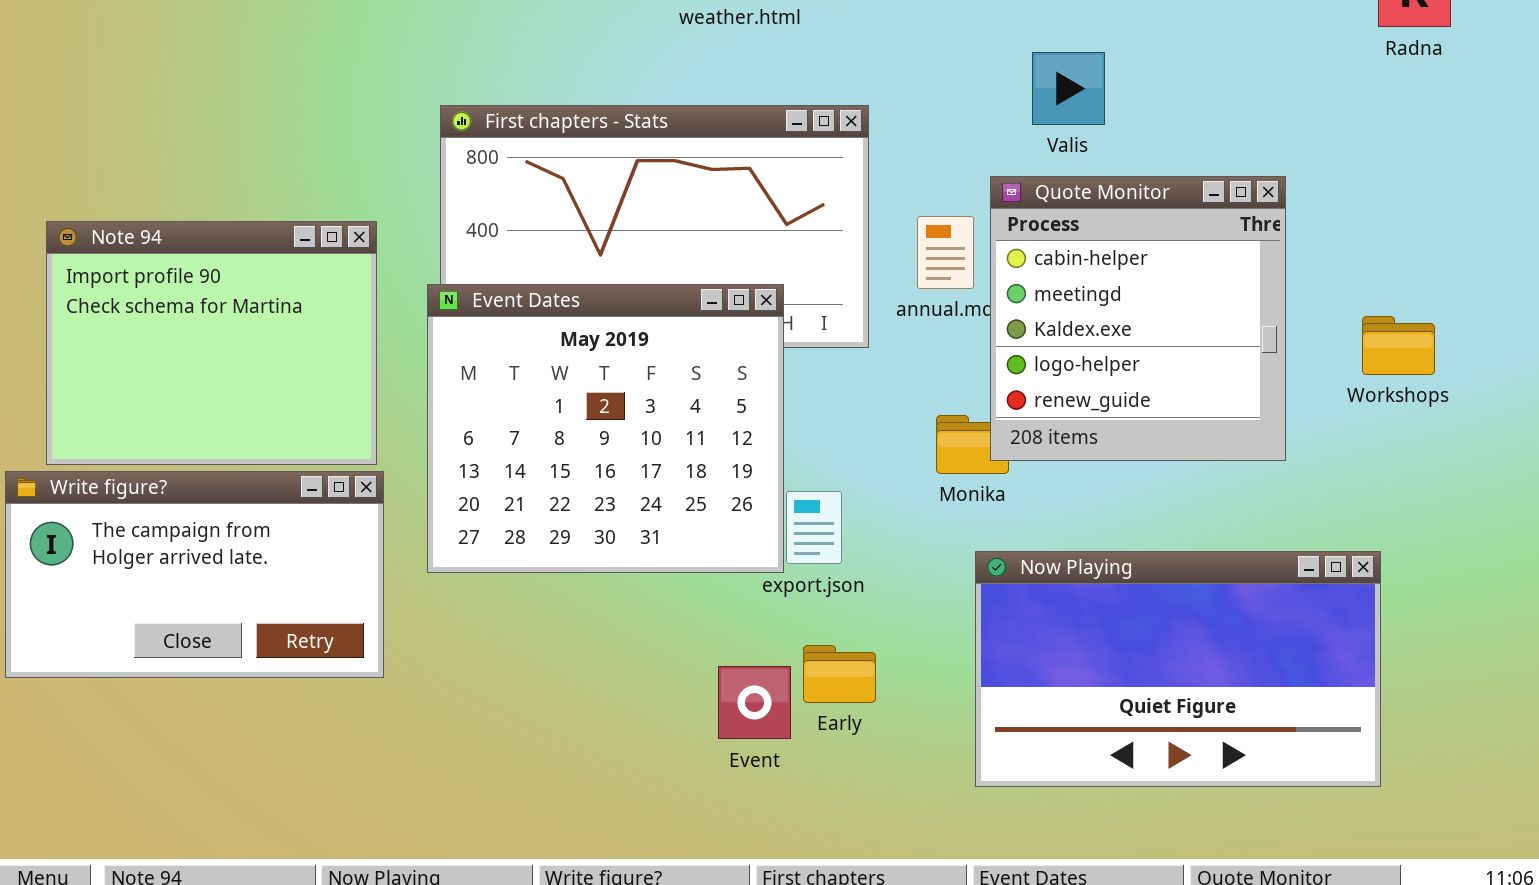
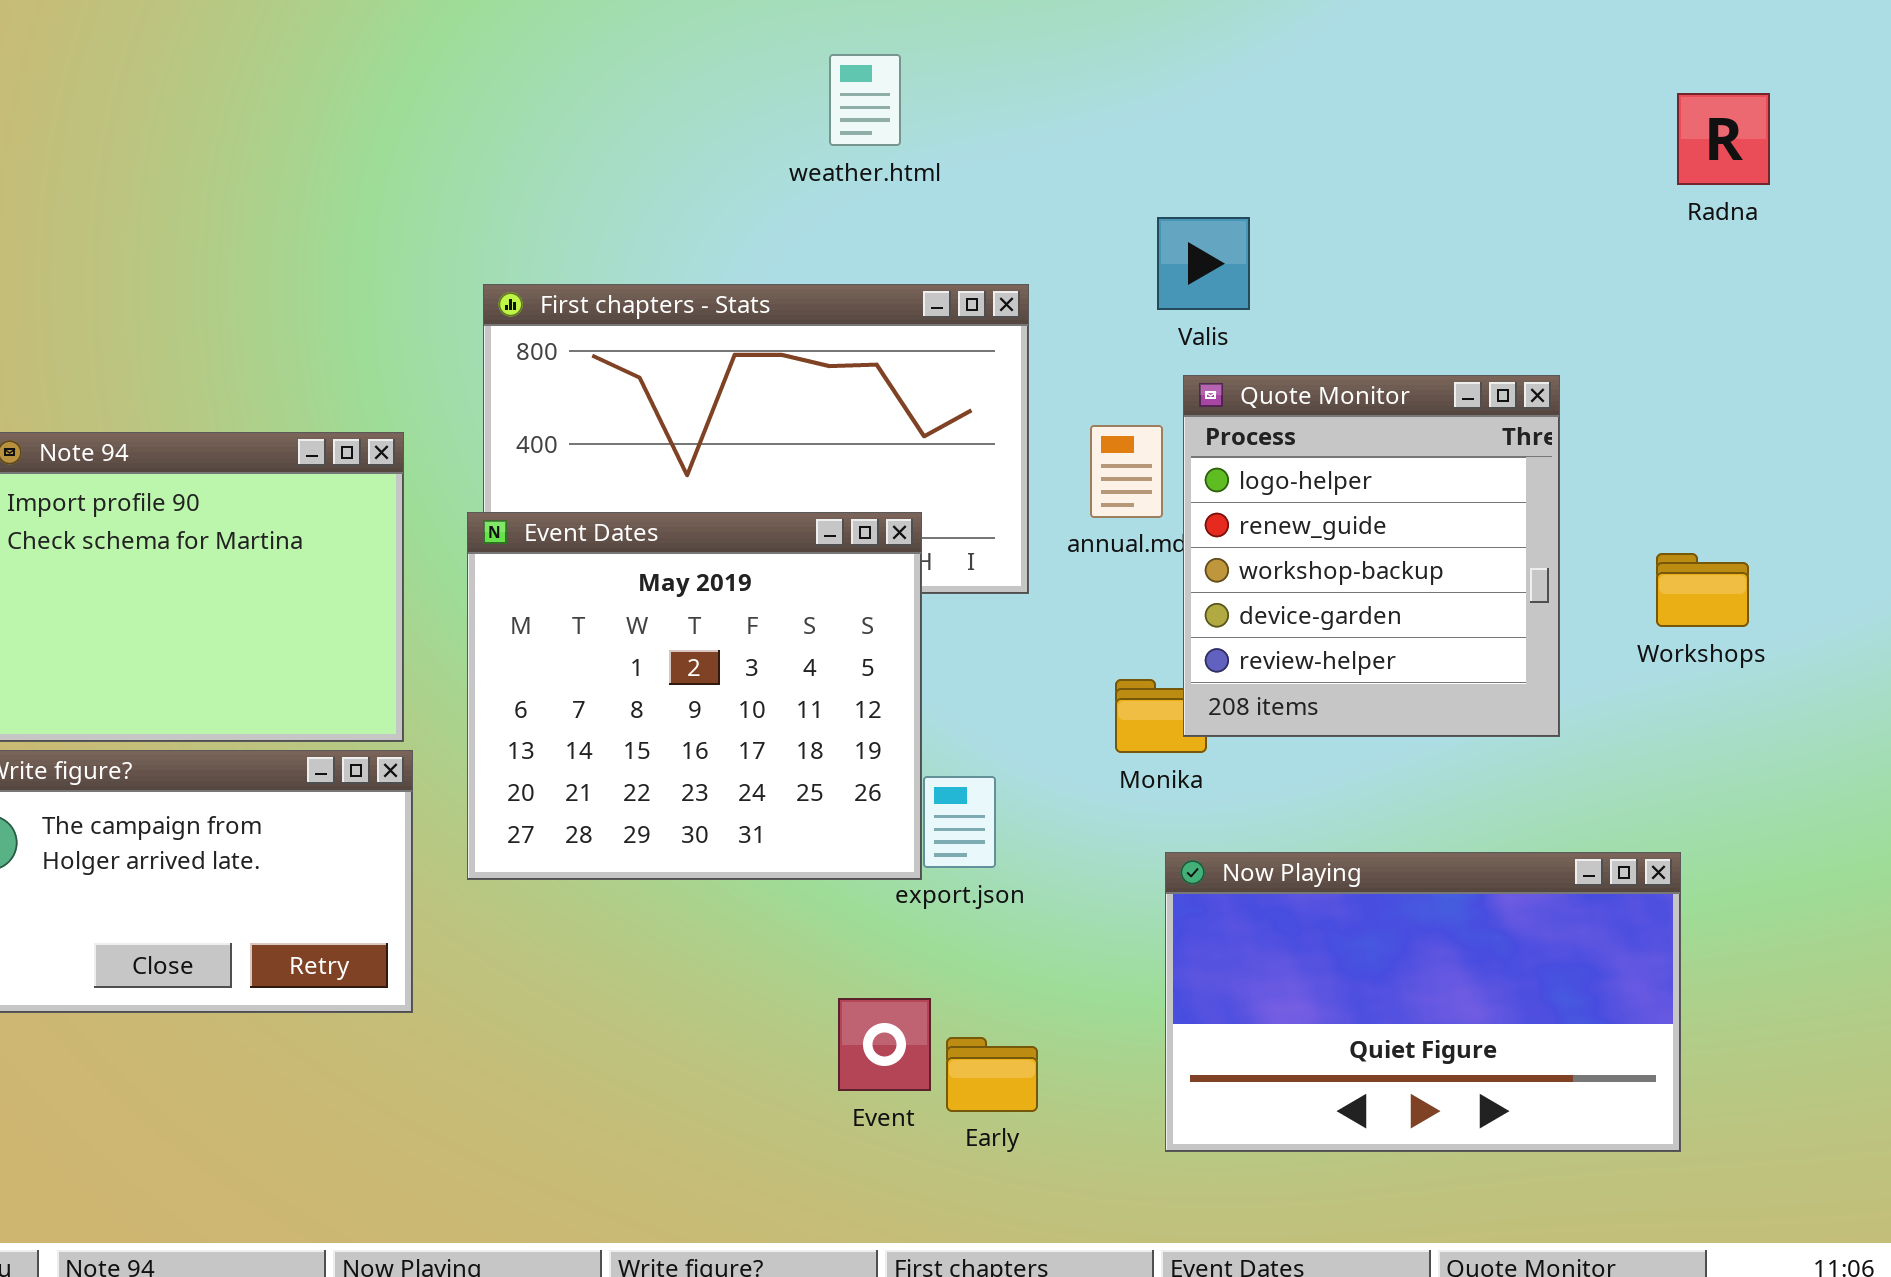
Valis: [1032,52,1105,125] -> [1157,217,1250,310], moved
Quote Monitor: [990,176,1286,461] -> [1183,375,1560,737], scrolled down 3 rows
Early: [803,645,876,703] -> [946,1037,1038,1112], moved

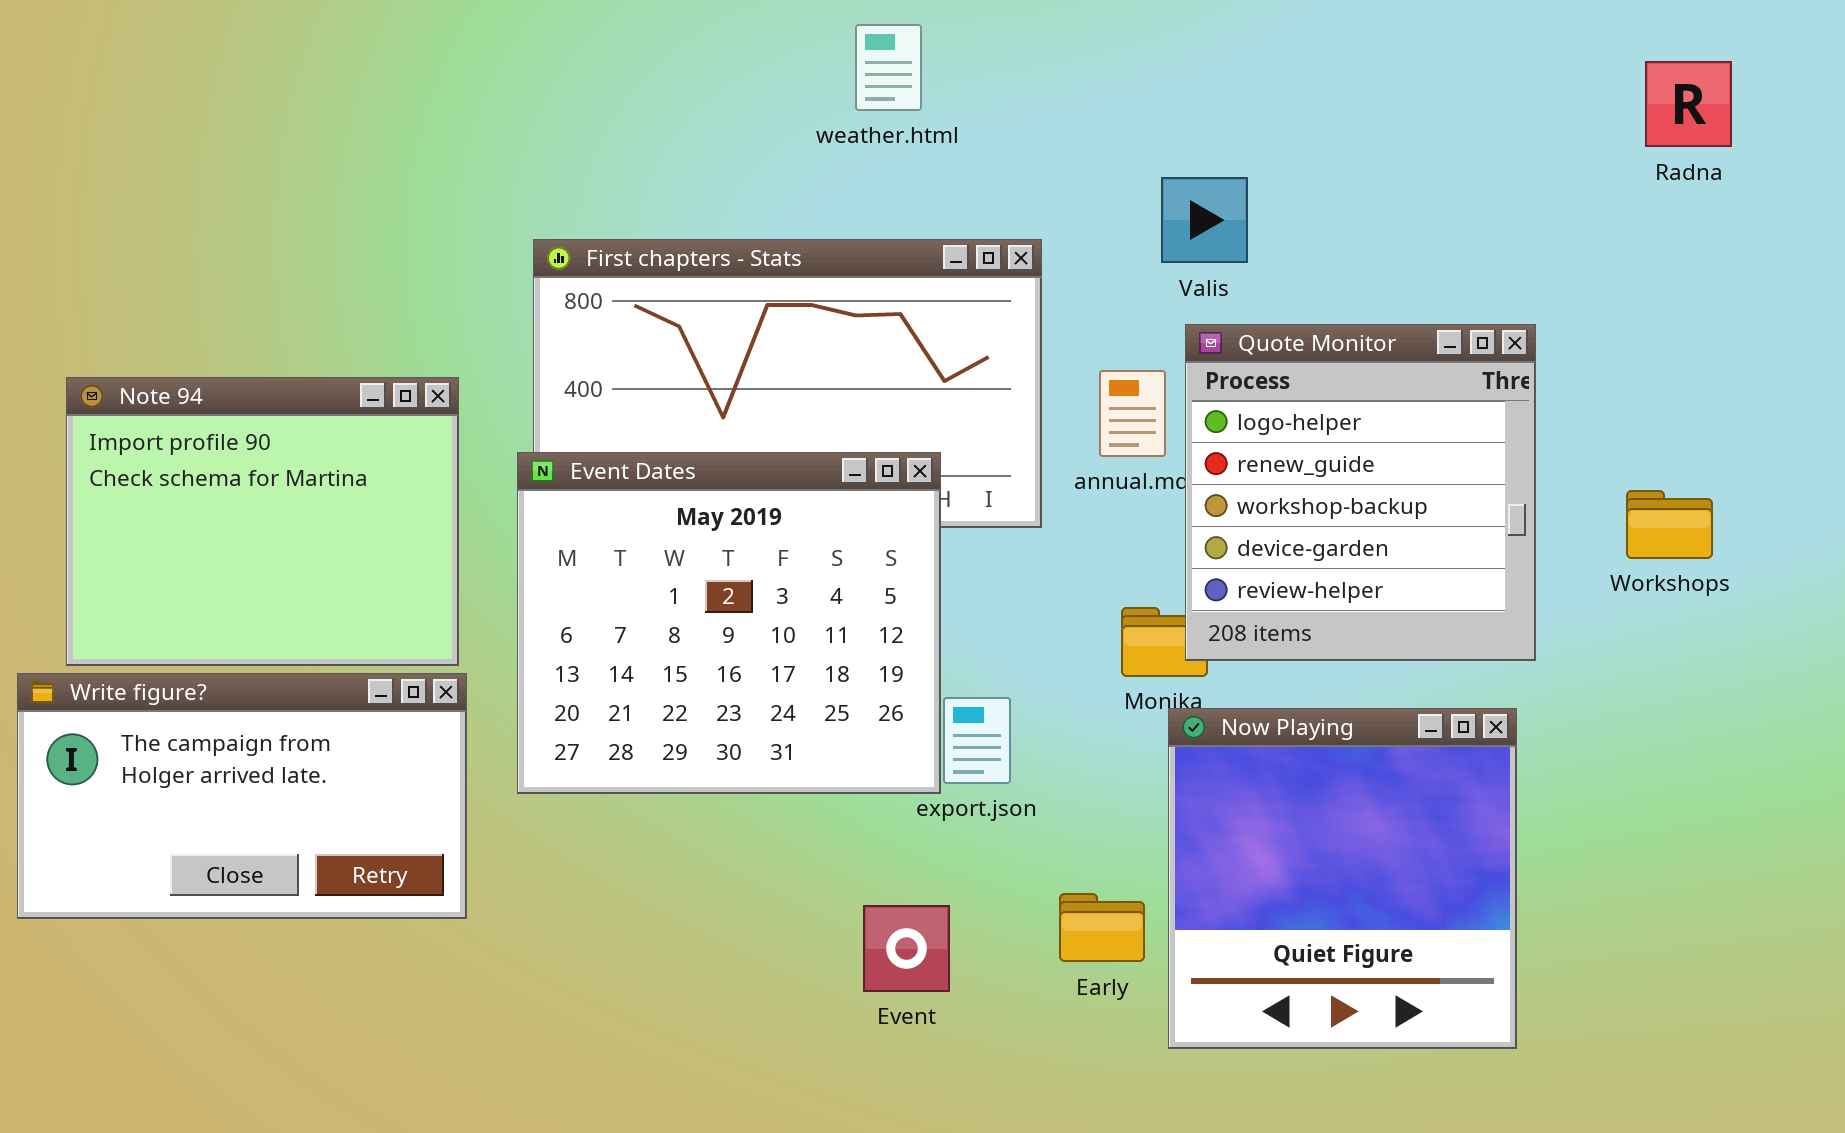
Now Playing: [1165,852,1681,1152] -> [1168,708,1517,1049], resized
Early: [946,1037,1038,1112] -> [1059,893,1145,962], moved

